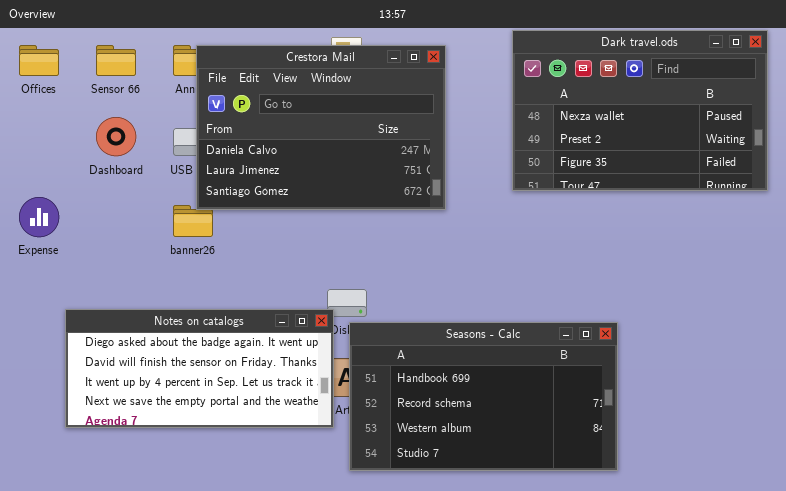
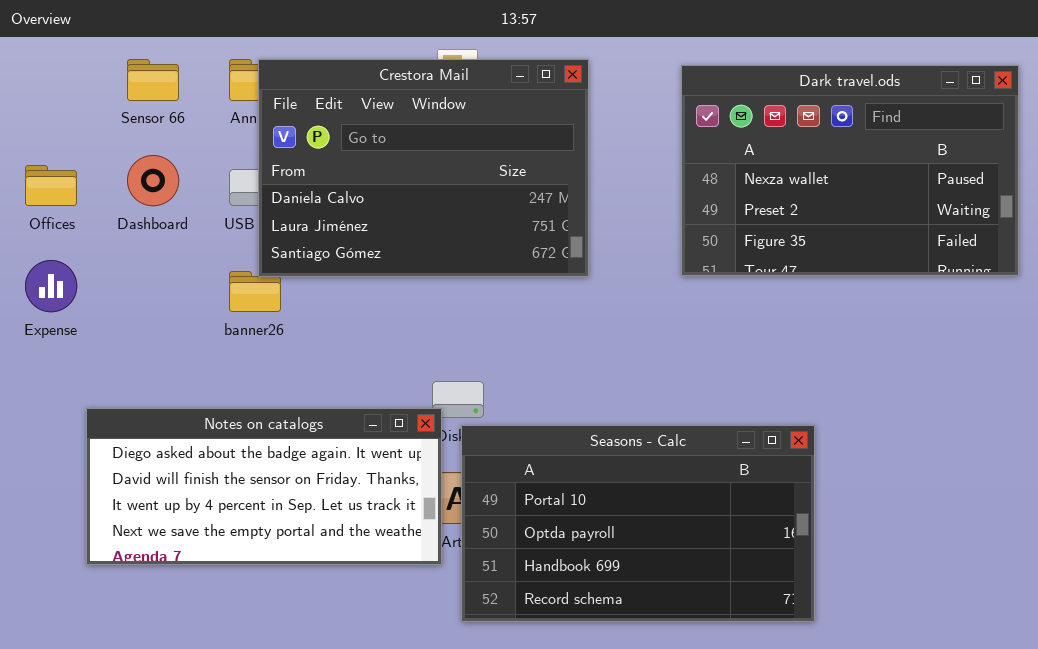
Dark travel.ods: [512,30,768,191] -> [681,65,1019,276], moved
Offices: [19,45,59,76] -> [25,165,77,206], moved
Seasons - Calc: [349,322,618,471] -> [461,425,815,622], scrolled up 2 rows

